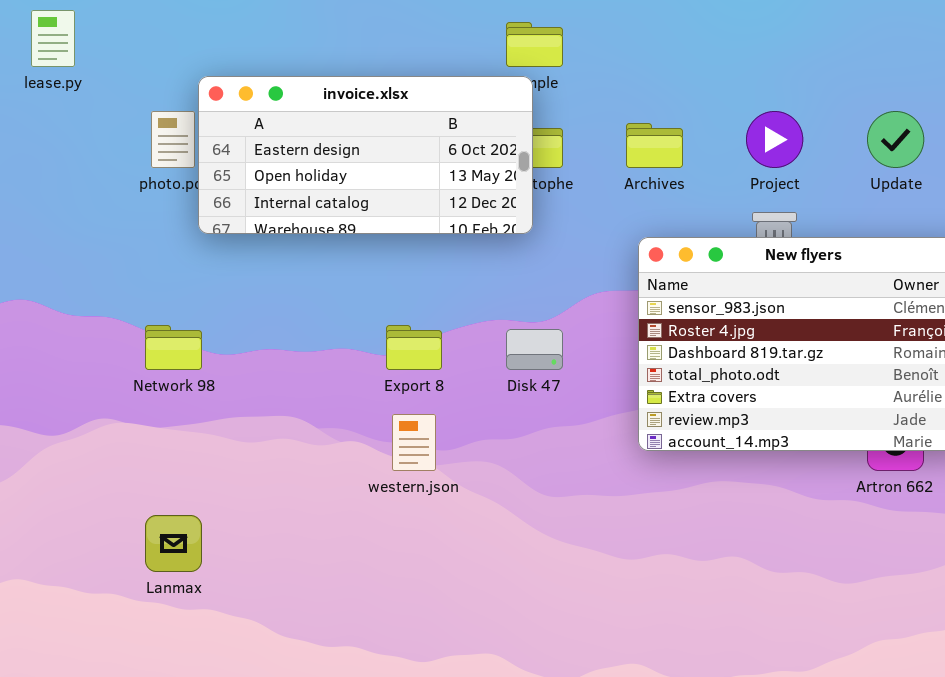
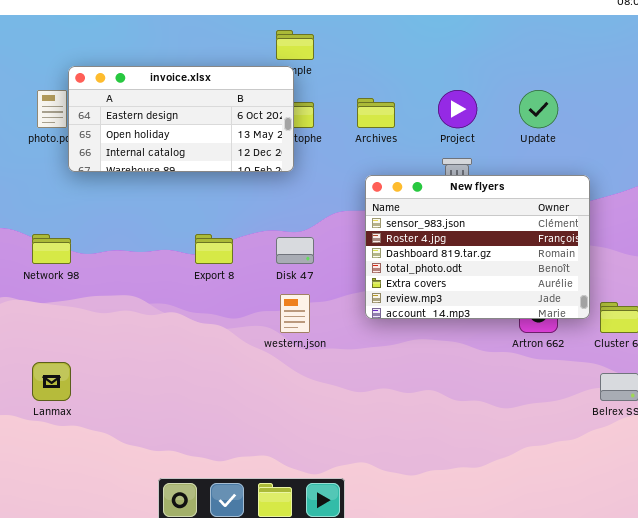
western.json: [392,414,436,471] -> [280,294,310,333], moved

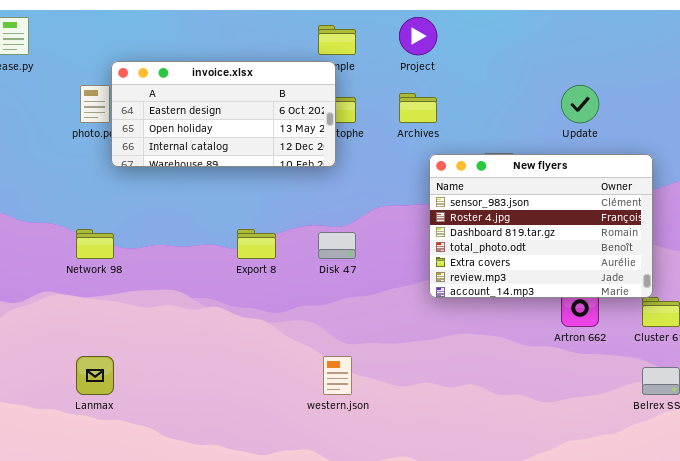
Project: [438,90,477,128] -> [399,17,437,55], moved
New flyers: [365,175,590,319] -> [429,154,653,298], moved
western.json: [280,294,310,333] -> [323,356,352,395], moved

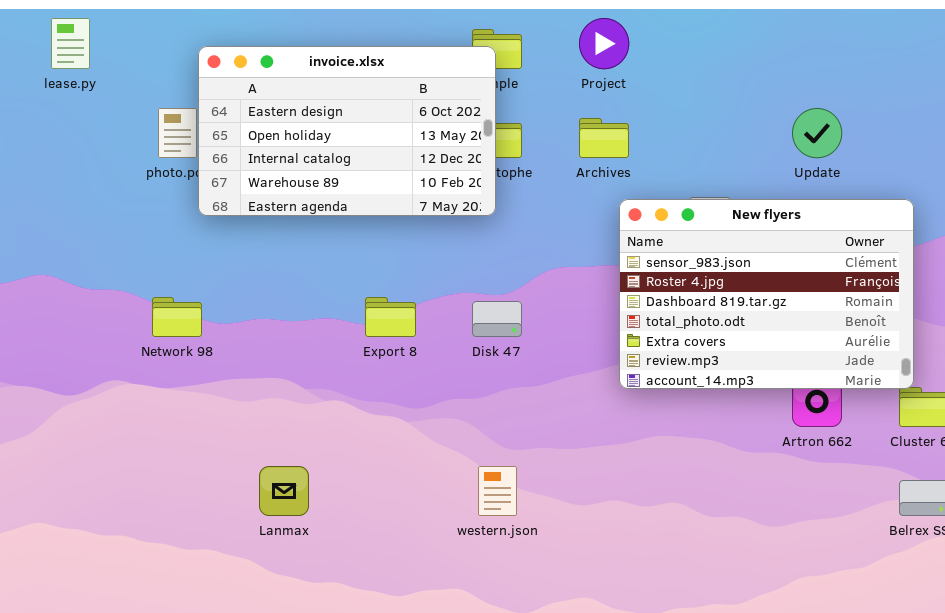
invoice.xlsx: [111,61,336,167] -> [198,46,496,216], resized
Lanmax: [76,356,114,395] -> [259,466,309,516], moved

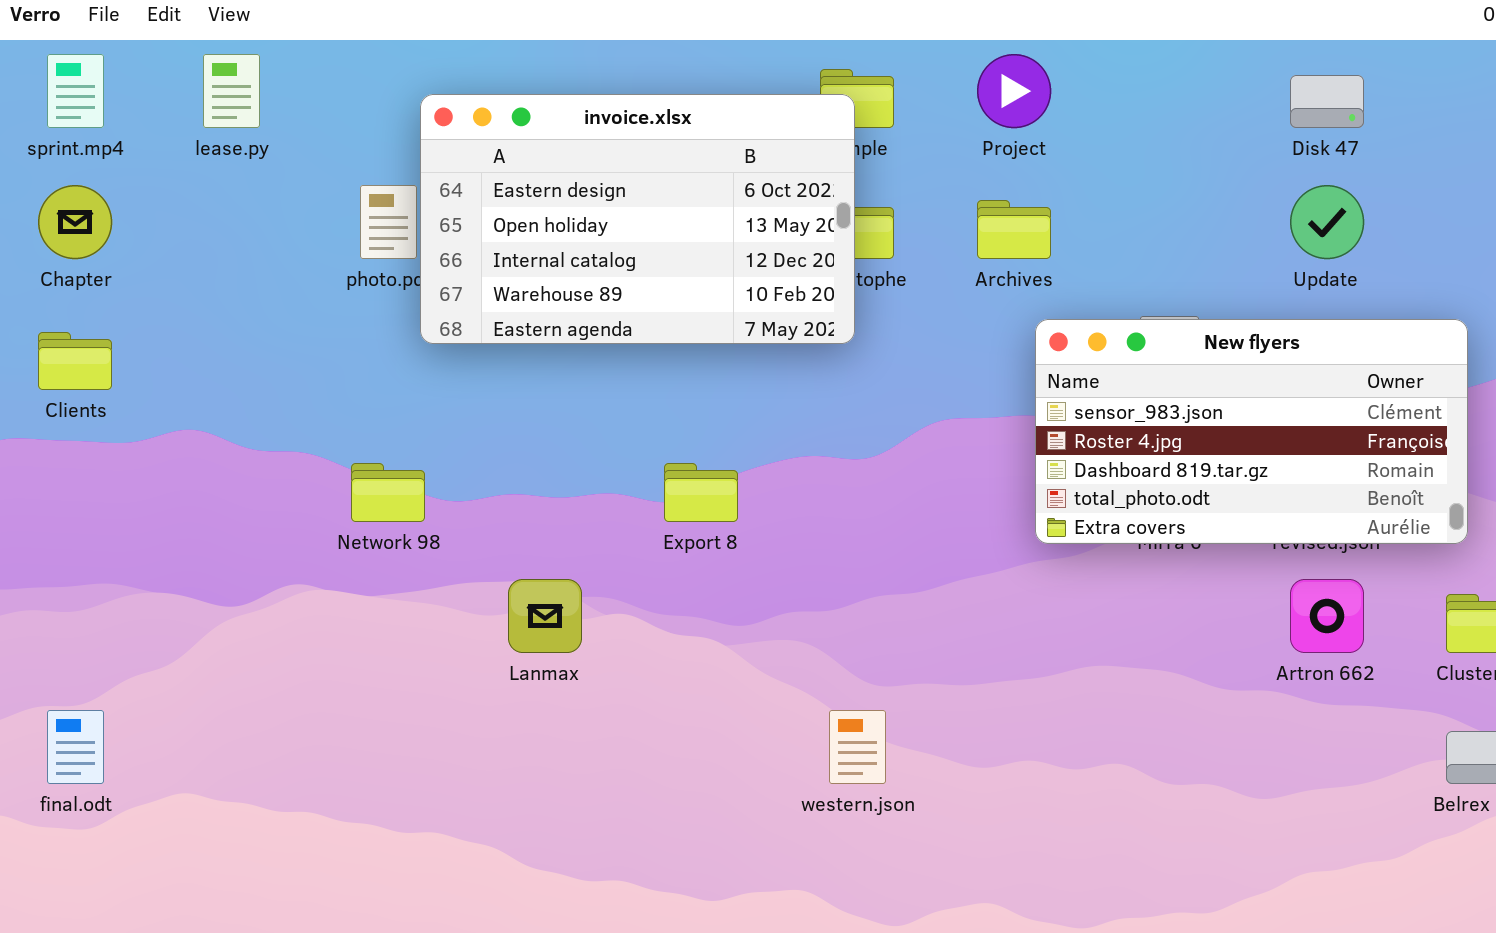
New flyers: [619,199,914,389] -> [1035,319,1468,544], resized
Disk 47: [472,301,522,337] -> [1290,75,1364,128], moved
Lanmax: [259,466,309,516] -> [508,579,582,653], moved

